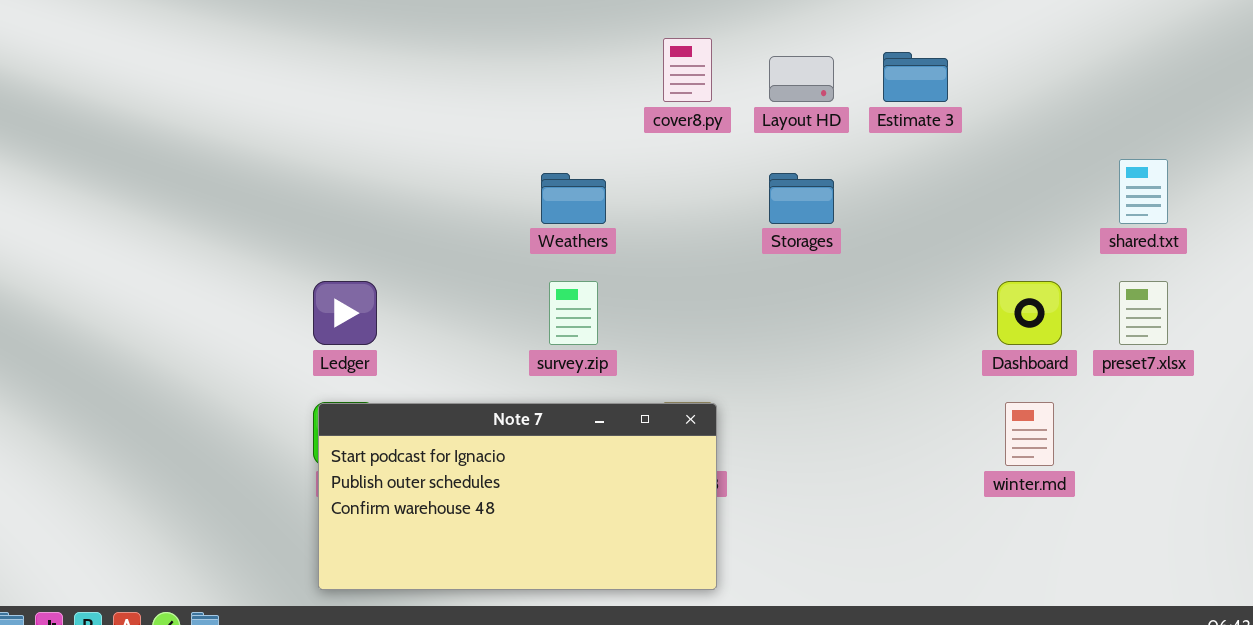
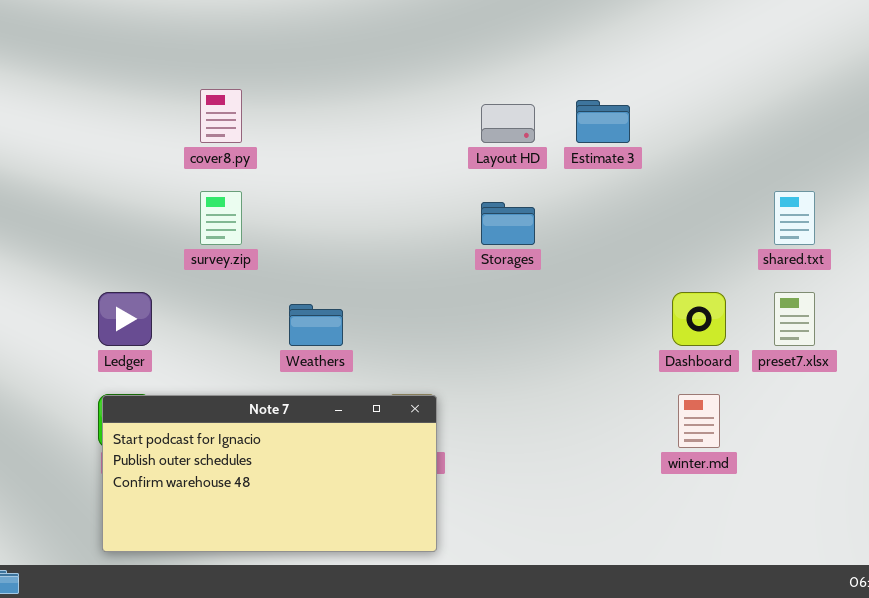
cover8.py: [663,38,712,102] -> [200,89,242,143], moved
Weathers: [541,173,606,224] -> [289,304,343,346], moved
survey.zip: [549,281,598,345] -> [200,191,242,245], moved

